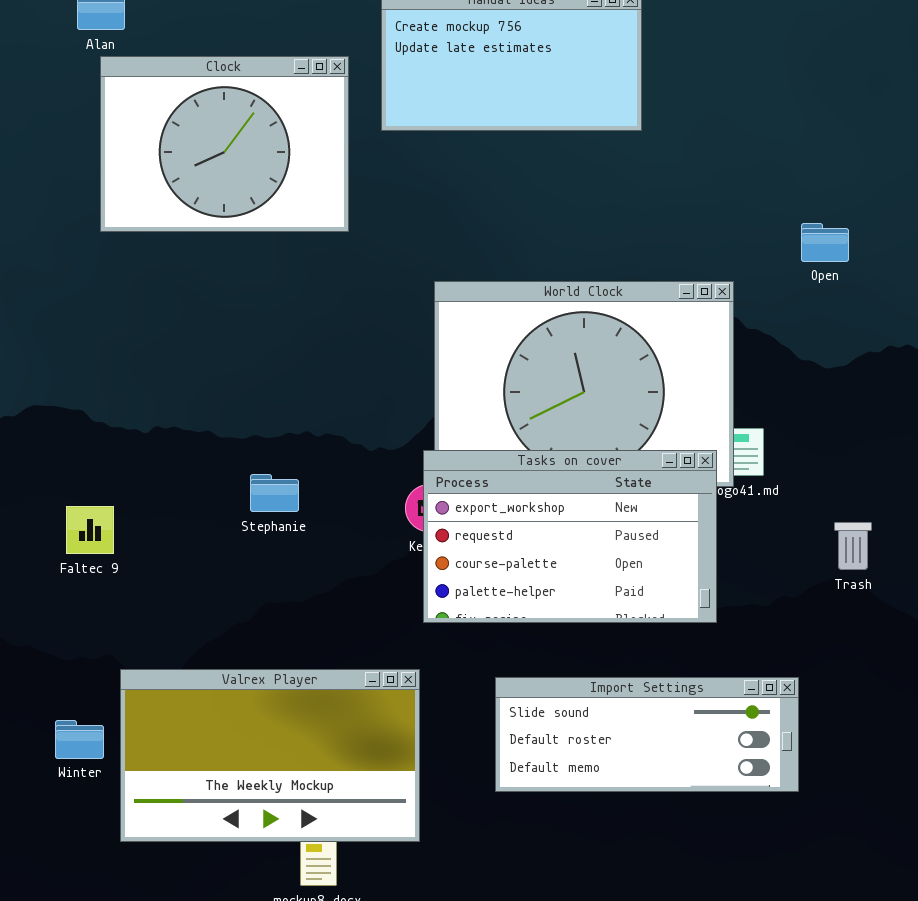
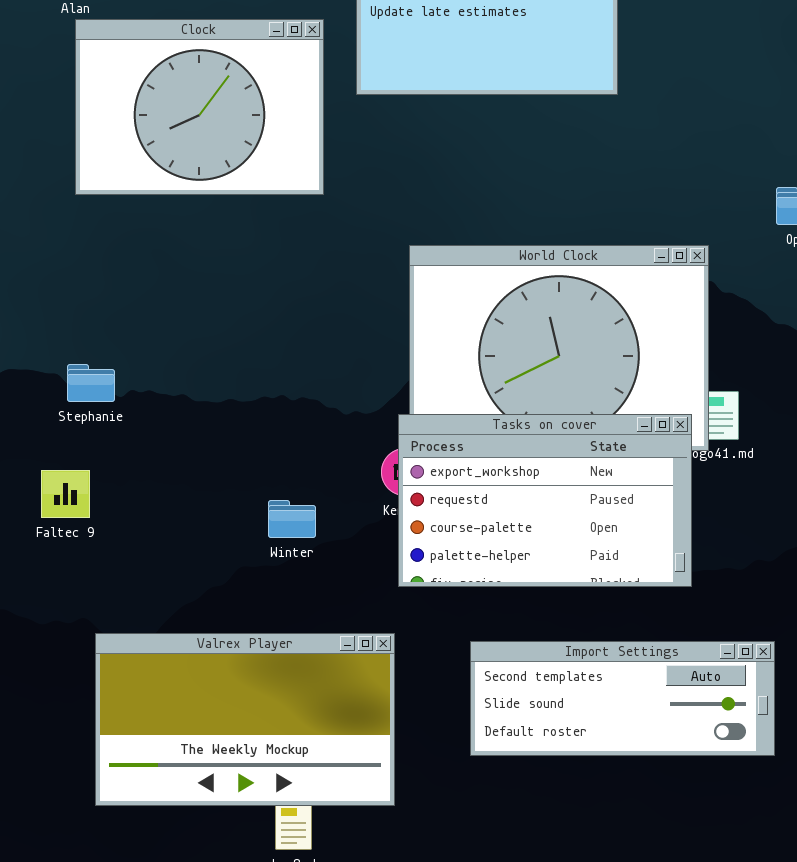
Stephanie: [250,474,299,512] -> [67,364,115,402], moved
Import Settings: [495,677,799,792] -> [470,641,775,756], scrolled up 1 row
Winter: [55,720,104,759] -> [268,500,316,538], moved

